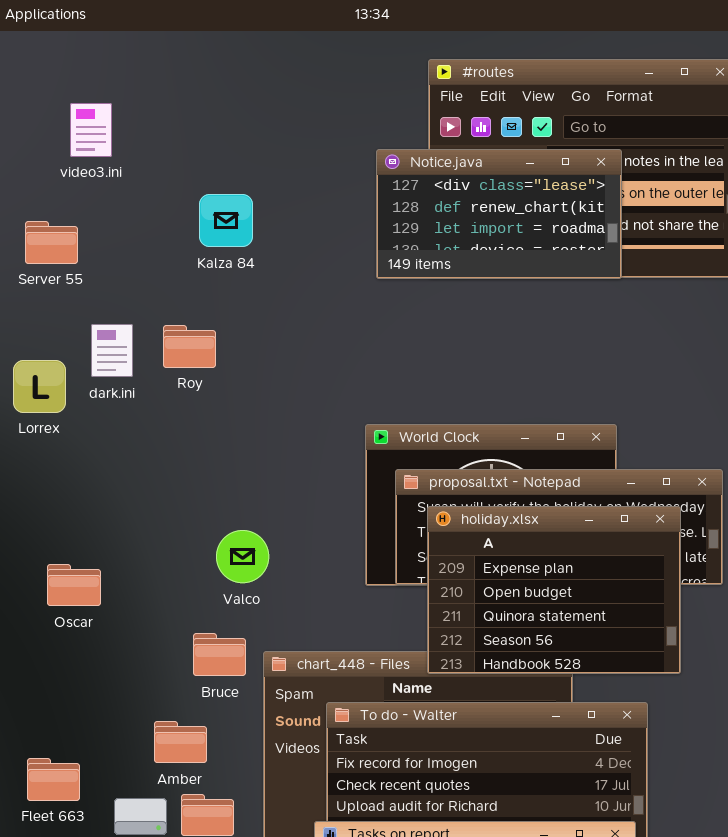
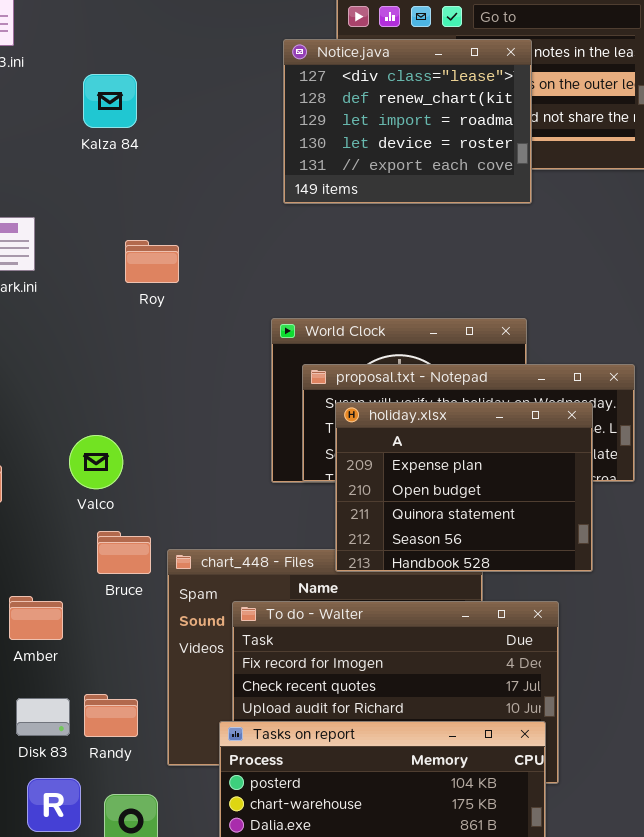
Notice.java: [376,149,622,279] -> [283,39,532,204], resized
Kalza 84: [199,194,253,247] -> [83,74,137,128], moved
Roy: [163,325,216,368] -> [125,240,179,283], moved
Valco: [216,530,269,583] -> [69,435,123,489], moved
Amber: [154,721,207,763] -> [9,596,63,640], moved

